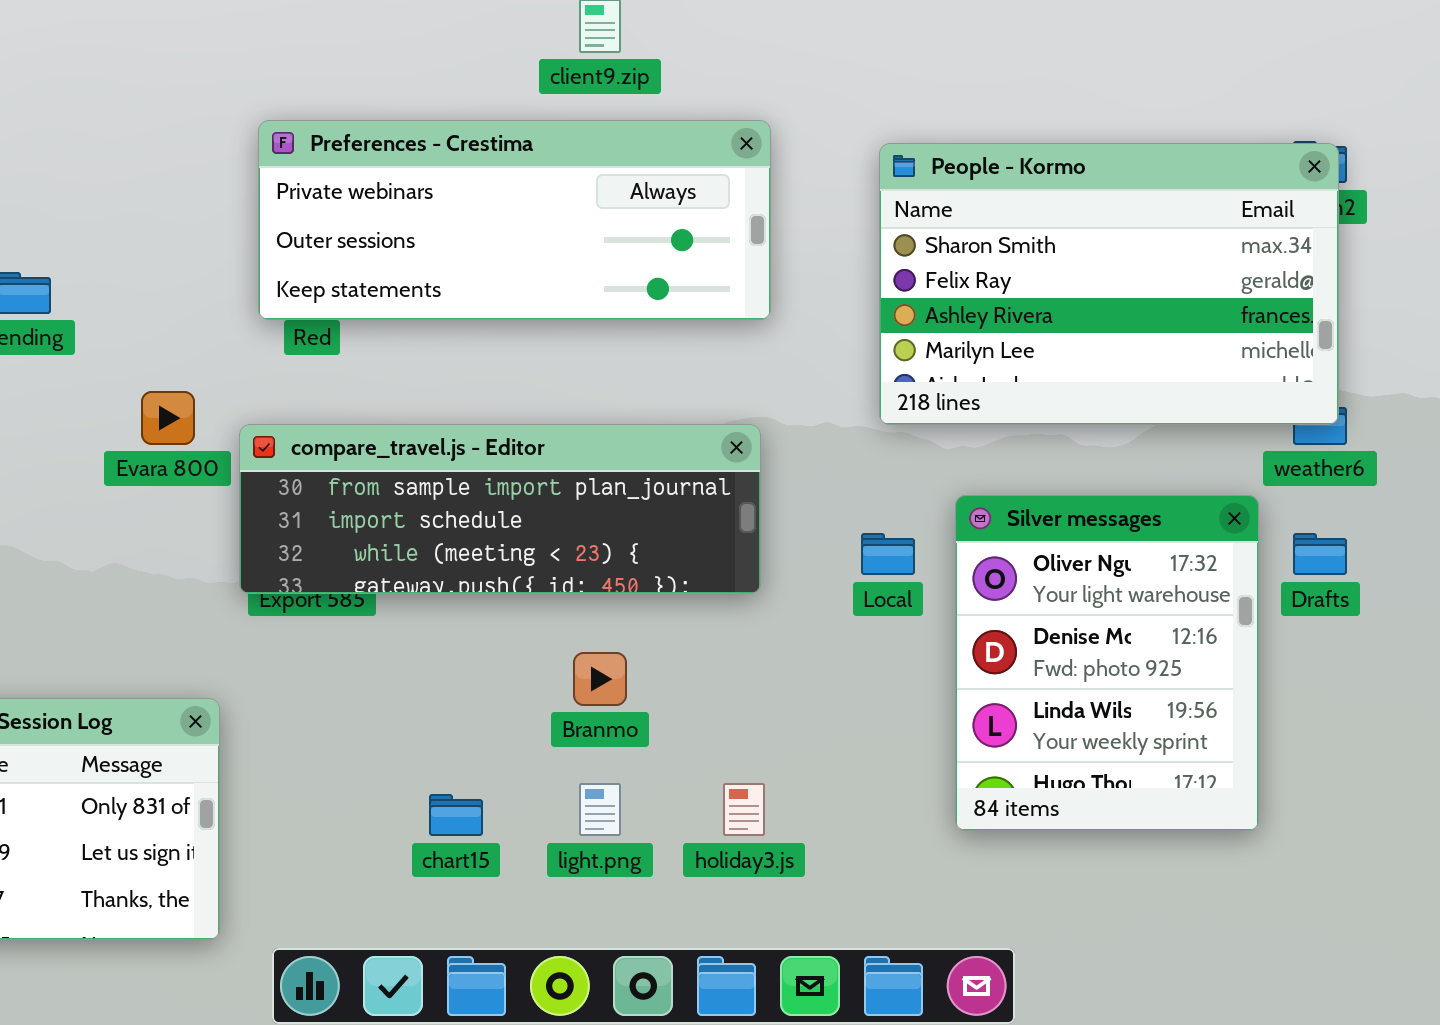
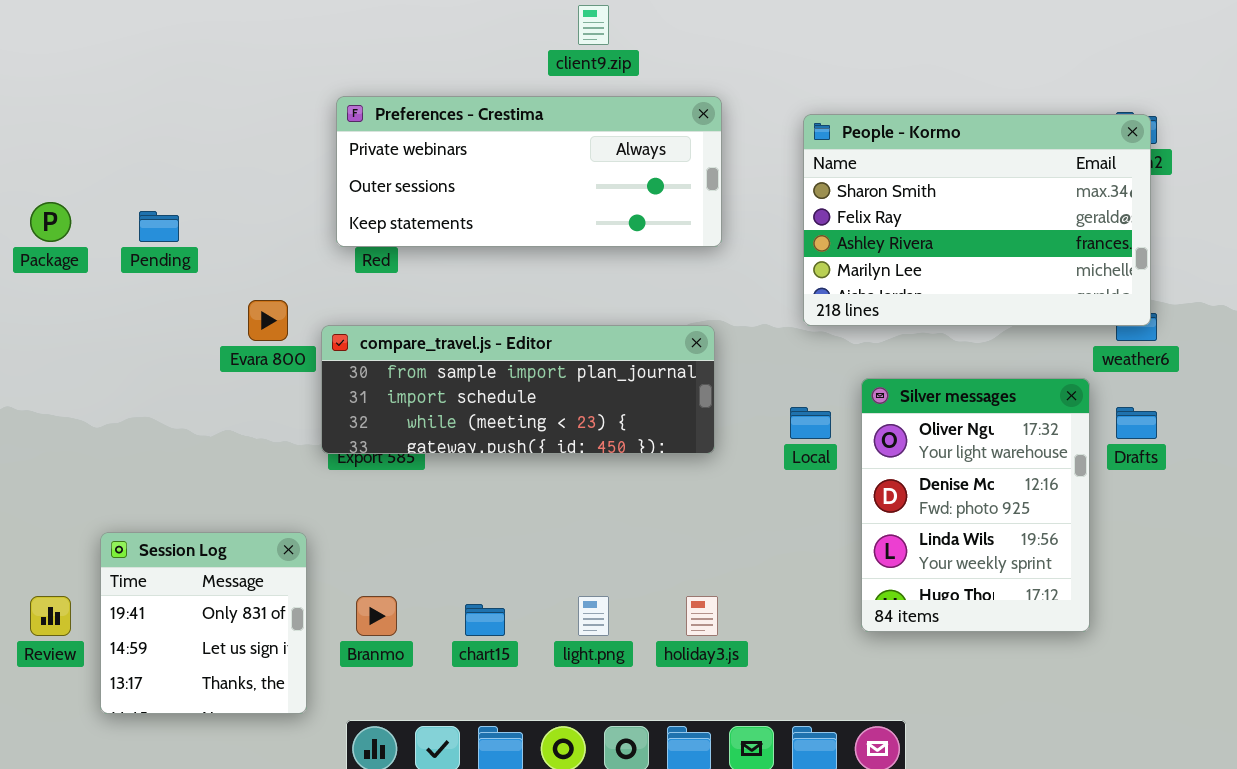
Branmo: [573,652,627,706] -> [356,596,397,636], moved

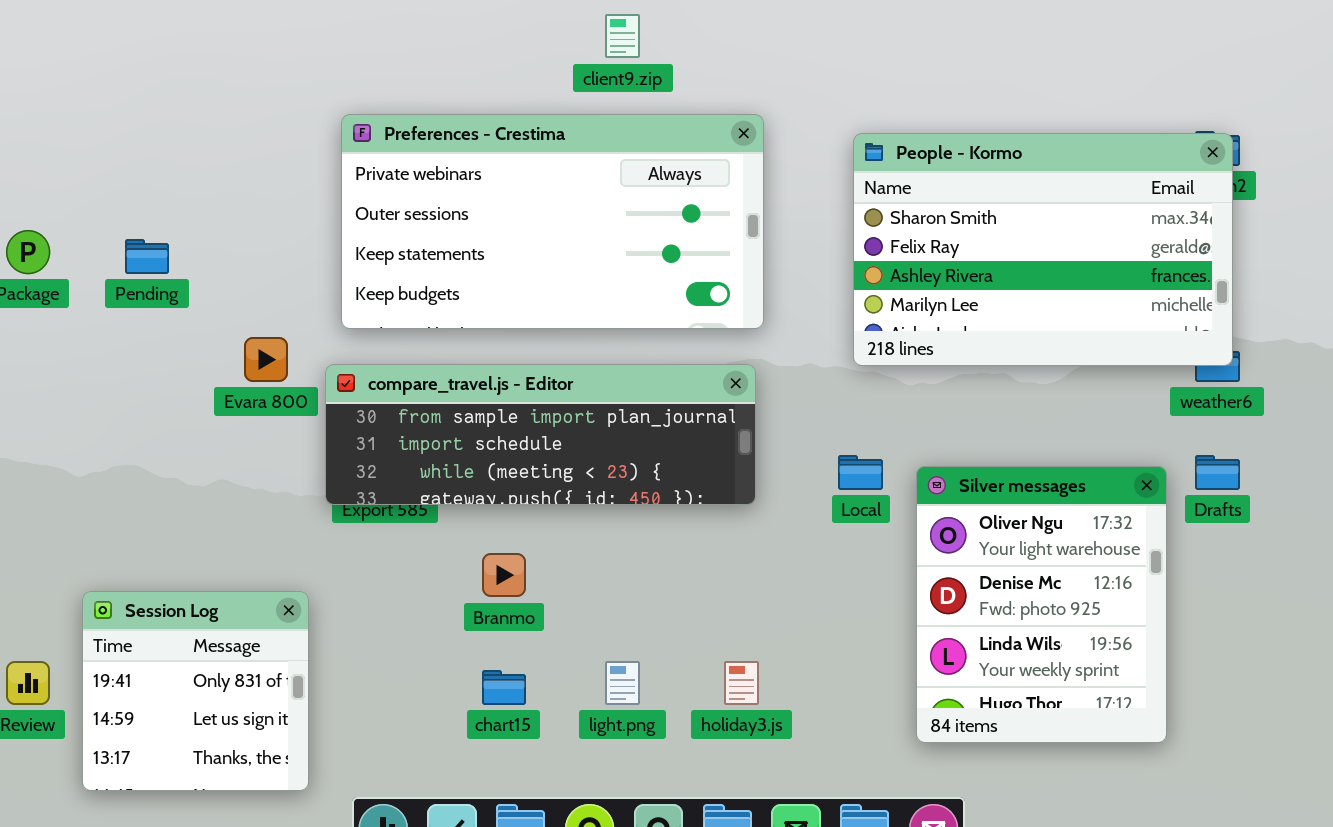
Preferences - Crestima: [336,96,722,247] -> [341,114,764,329], resized
Silver messages: [861,378,1090,632] -> [916,466,1167,743], moved
Branmo: [356,596,397,636] -> [482,553,526,597], moved

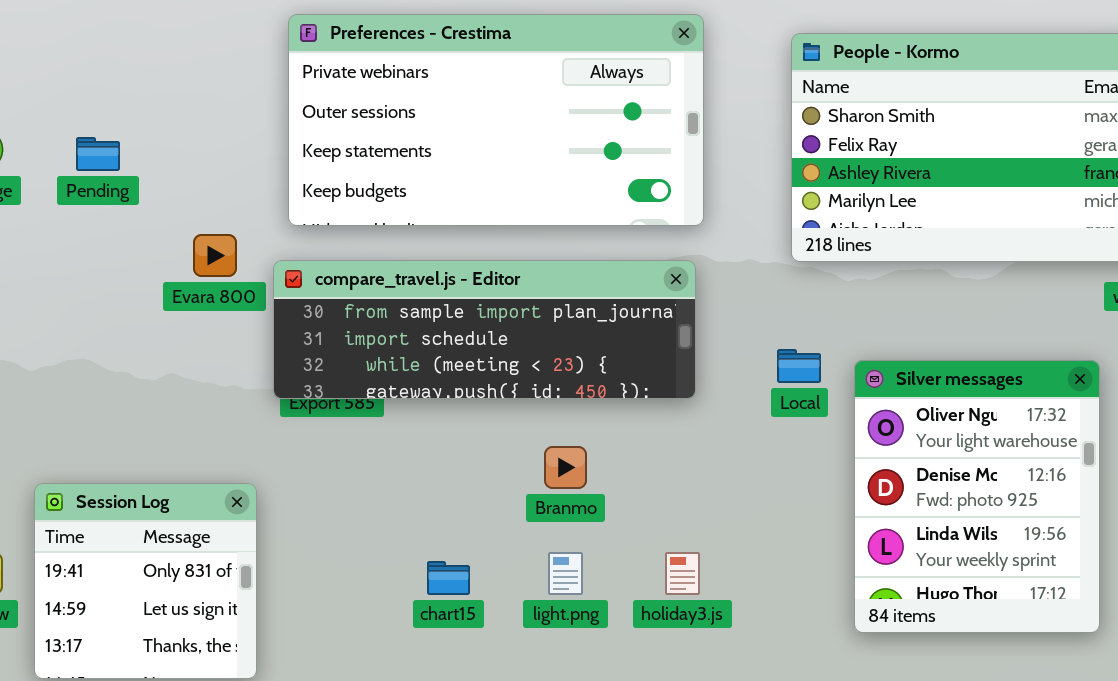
Branmo: [482,553,526,597] -> [544,446,587,489], moved

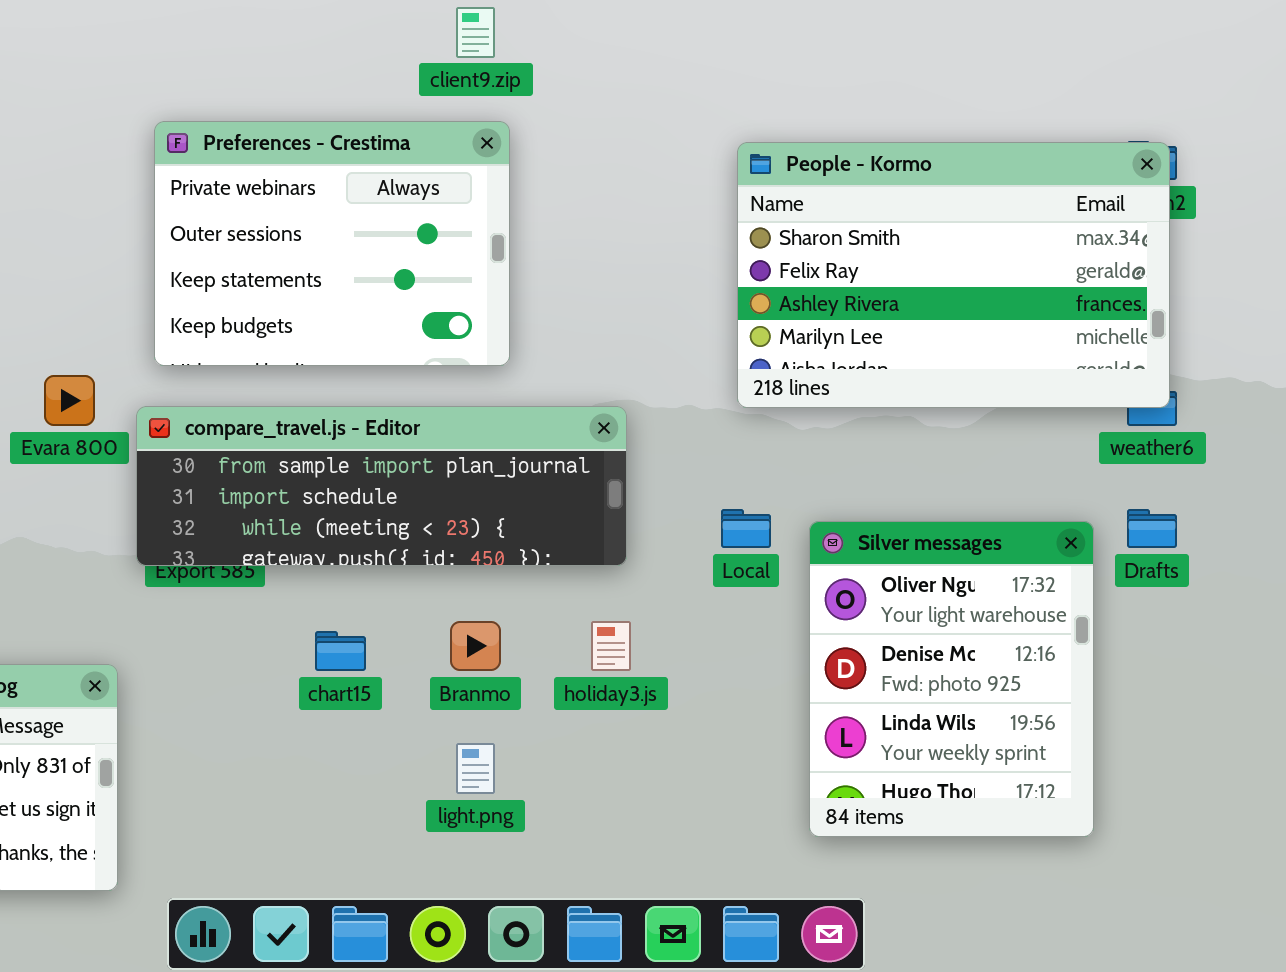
Preferences - Crestima: [288,14,704,226] -> [154,121,510,366], resized
holiday3.js: [665,552,700,595] -> [591,621,631,671], moved
chart15: [427,561,470,595] -> [315,631,366,671], moved

